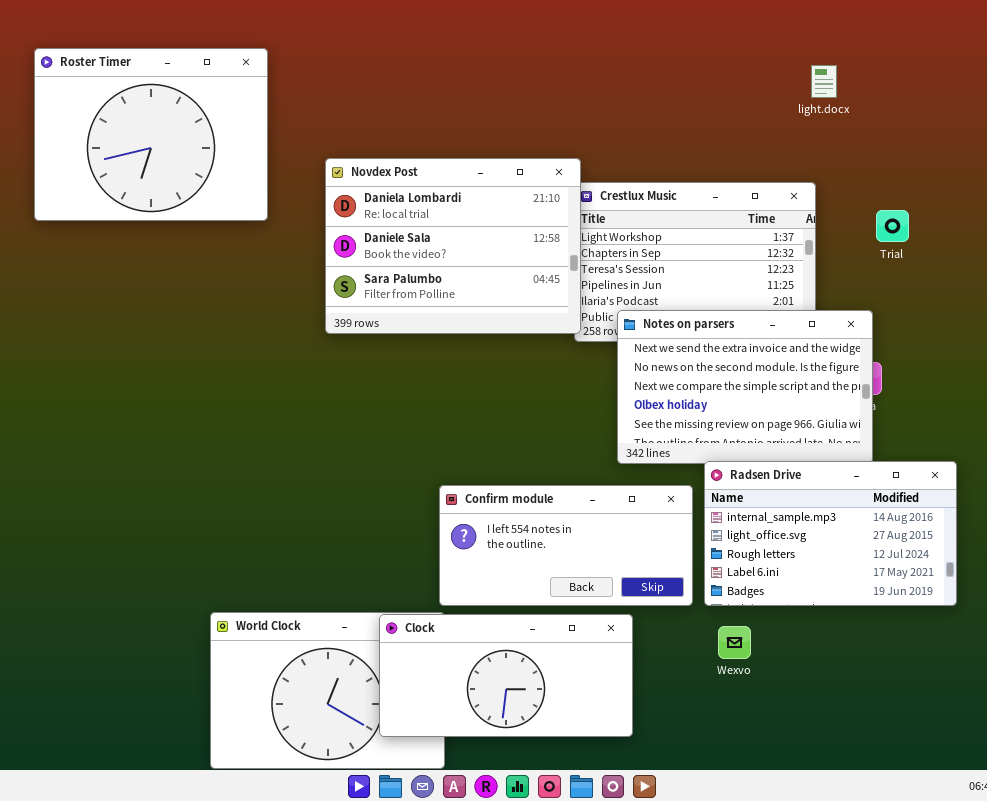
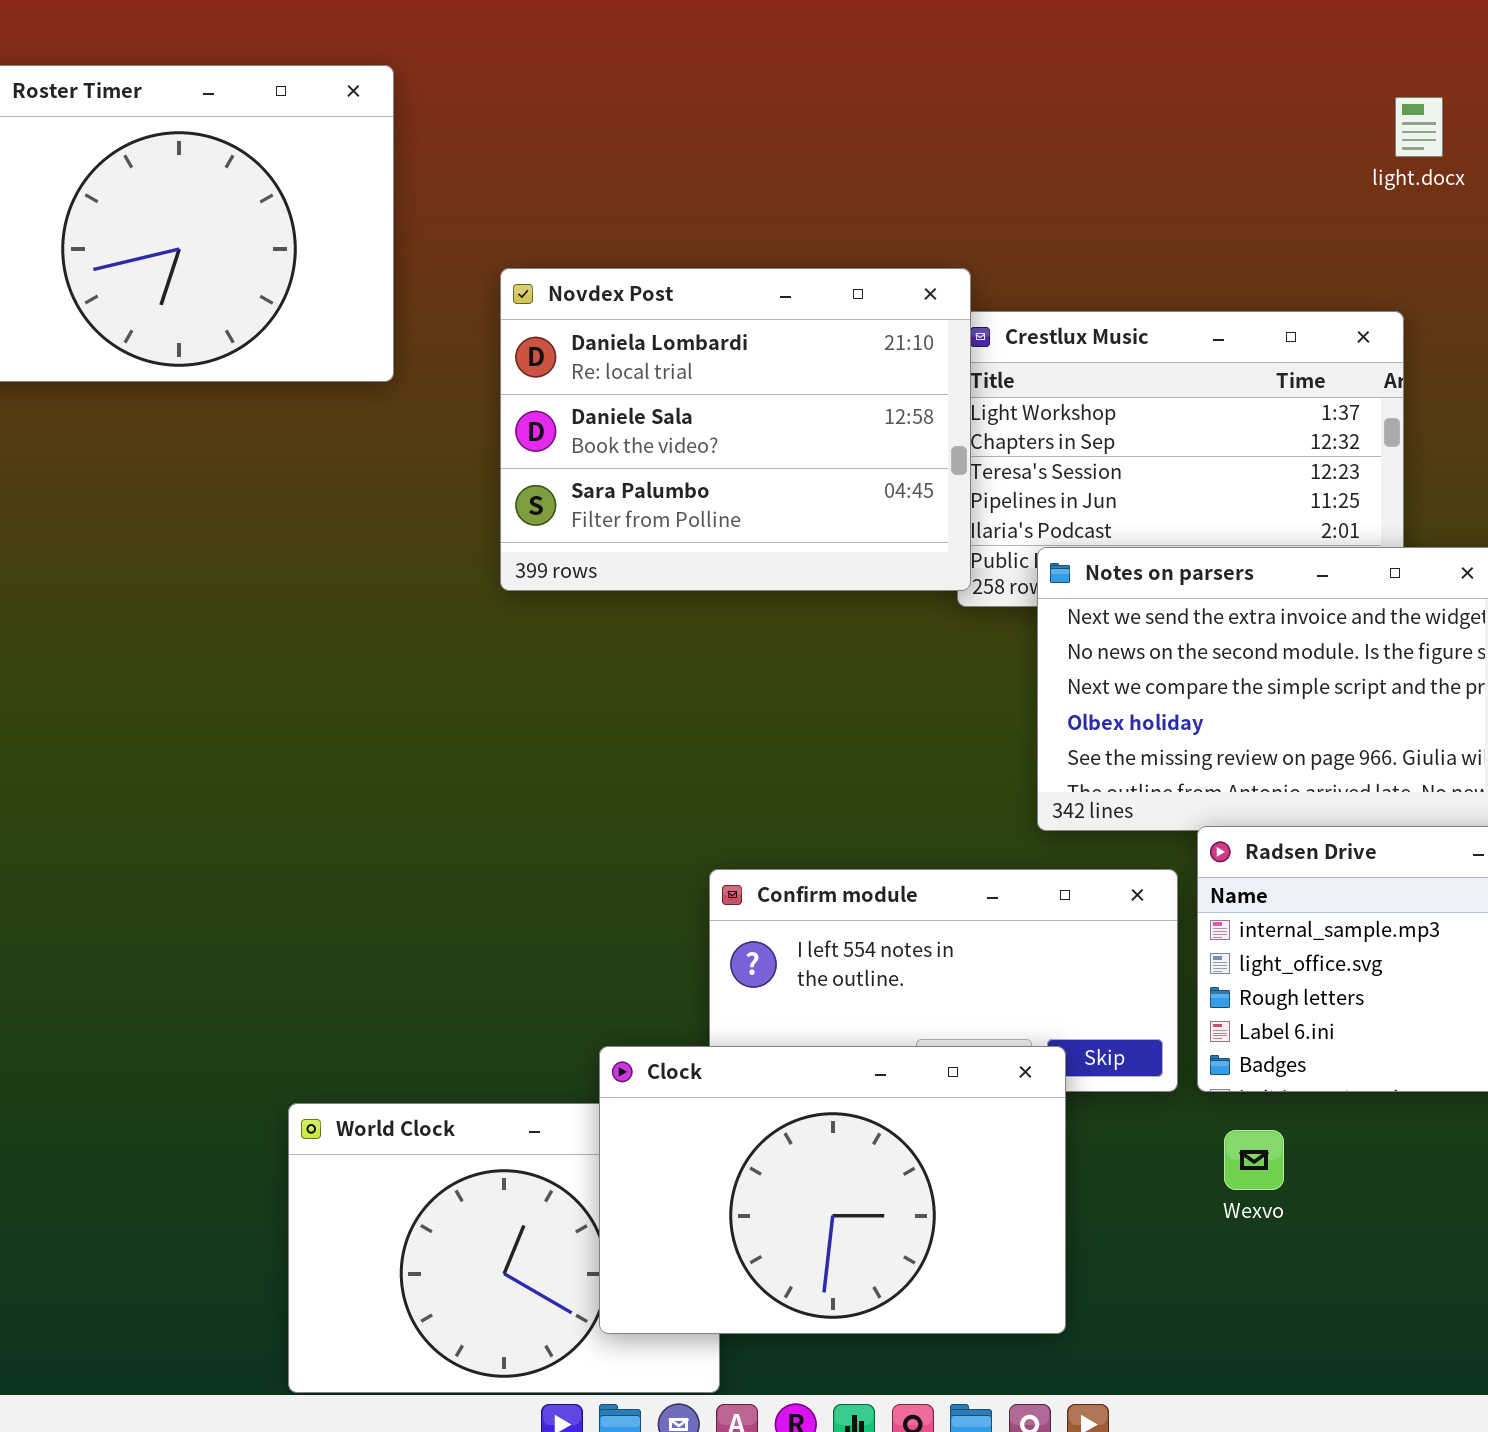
Clock: [379,614,633,737] -> [599,1046,1066,1334], resized

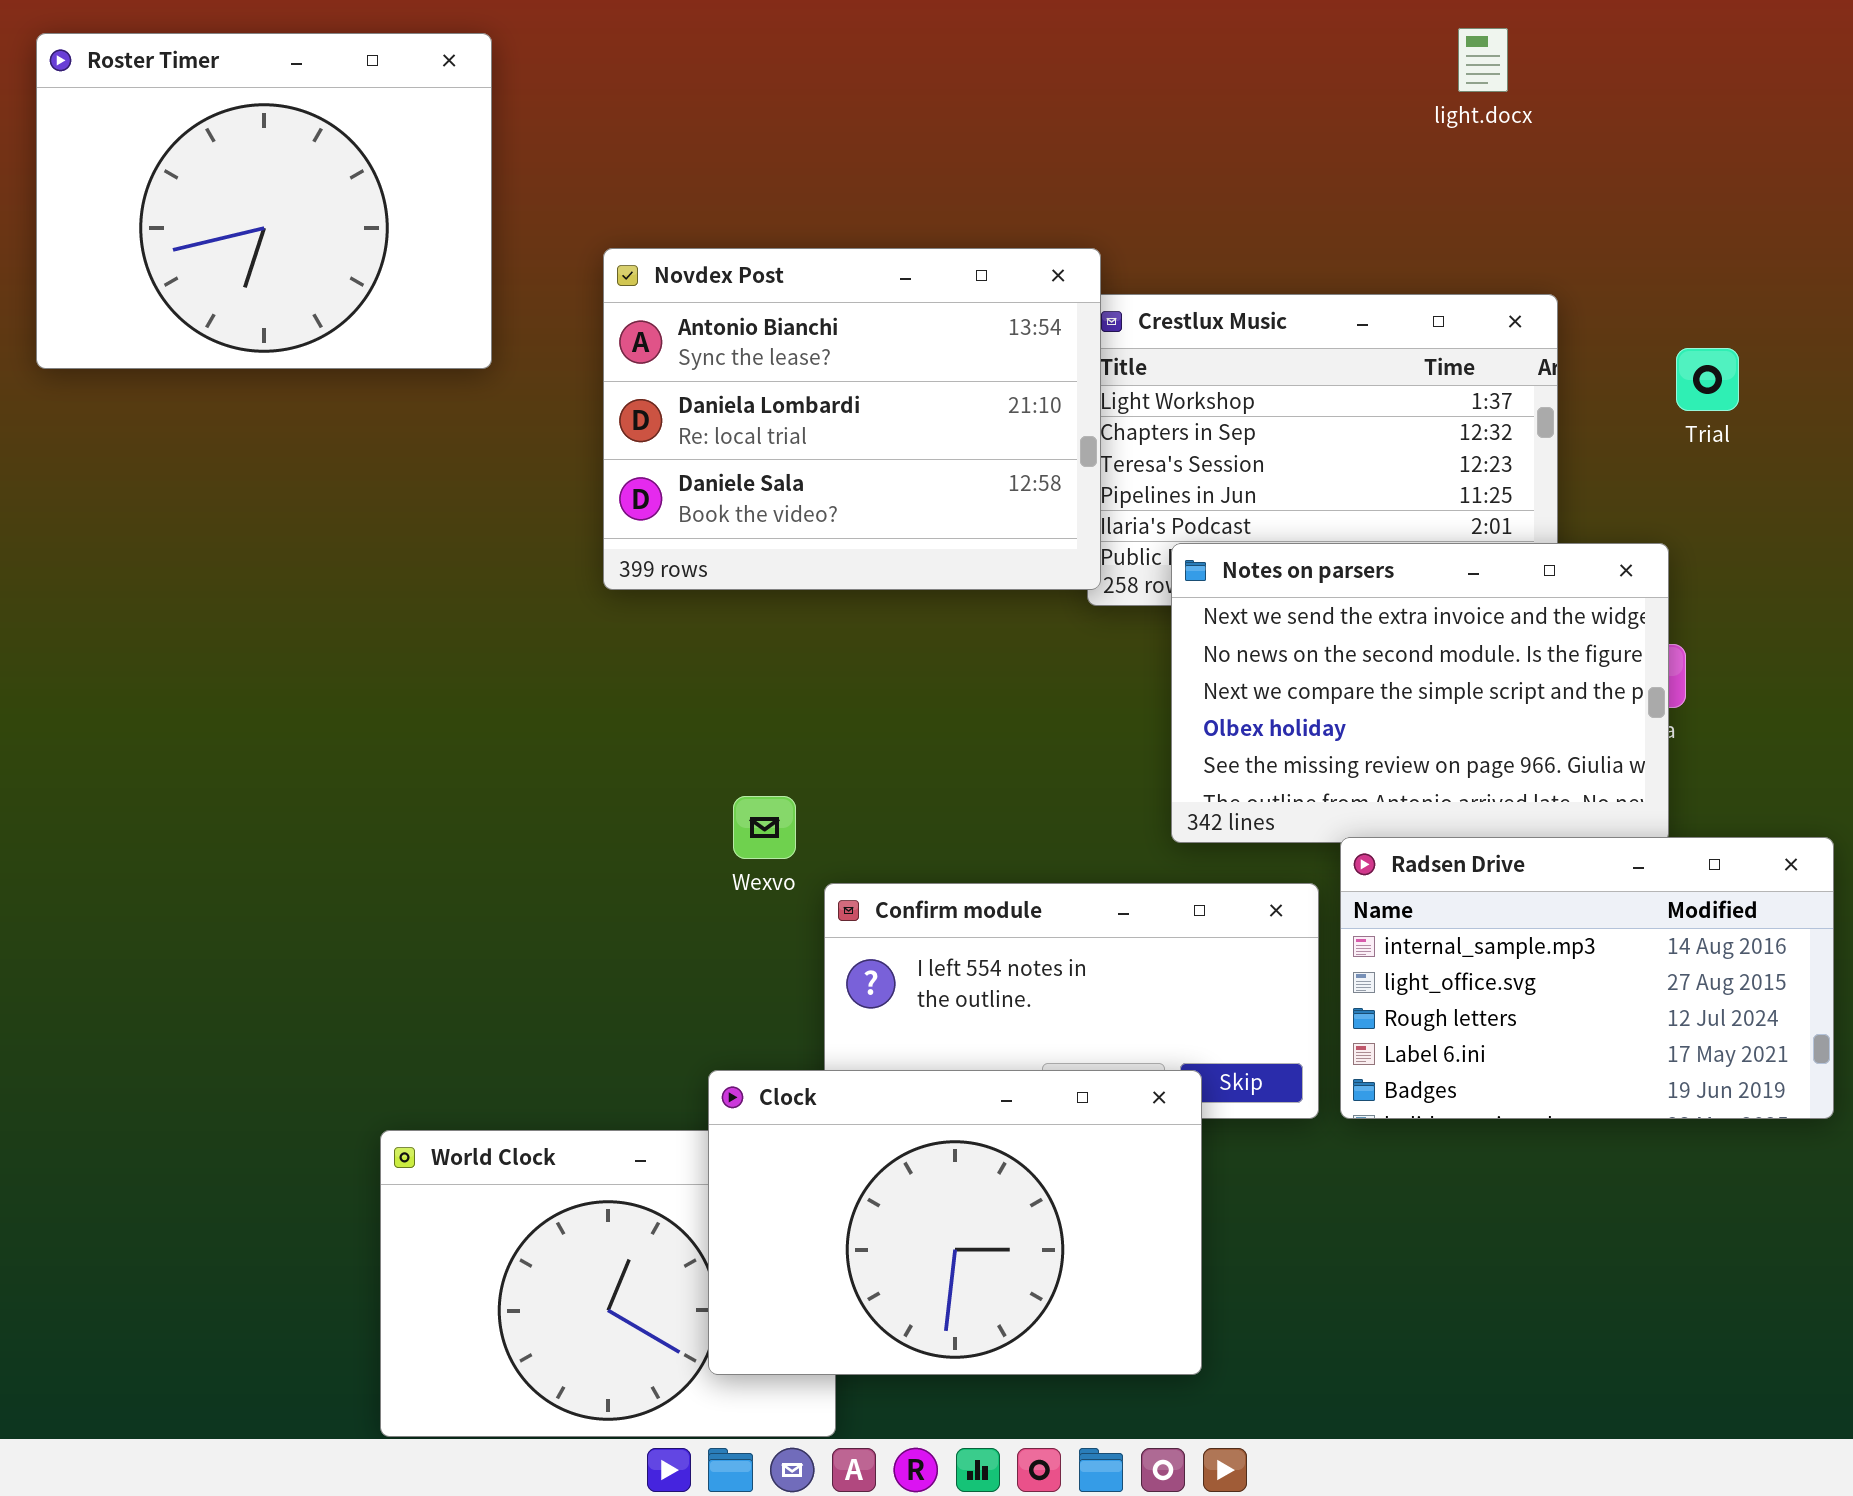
light.docx: [1395,97,1443,157] -> [1458,28,1508,92], moved
Novdex Post: [500,268,971,591] -> [603,248,1101,590], scrolled up 1 row
Wexvo: [1224,1130,1284,1190] -> [733,796,796,859], moved

